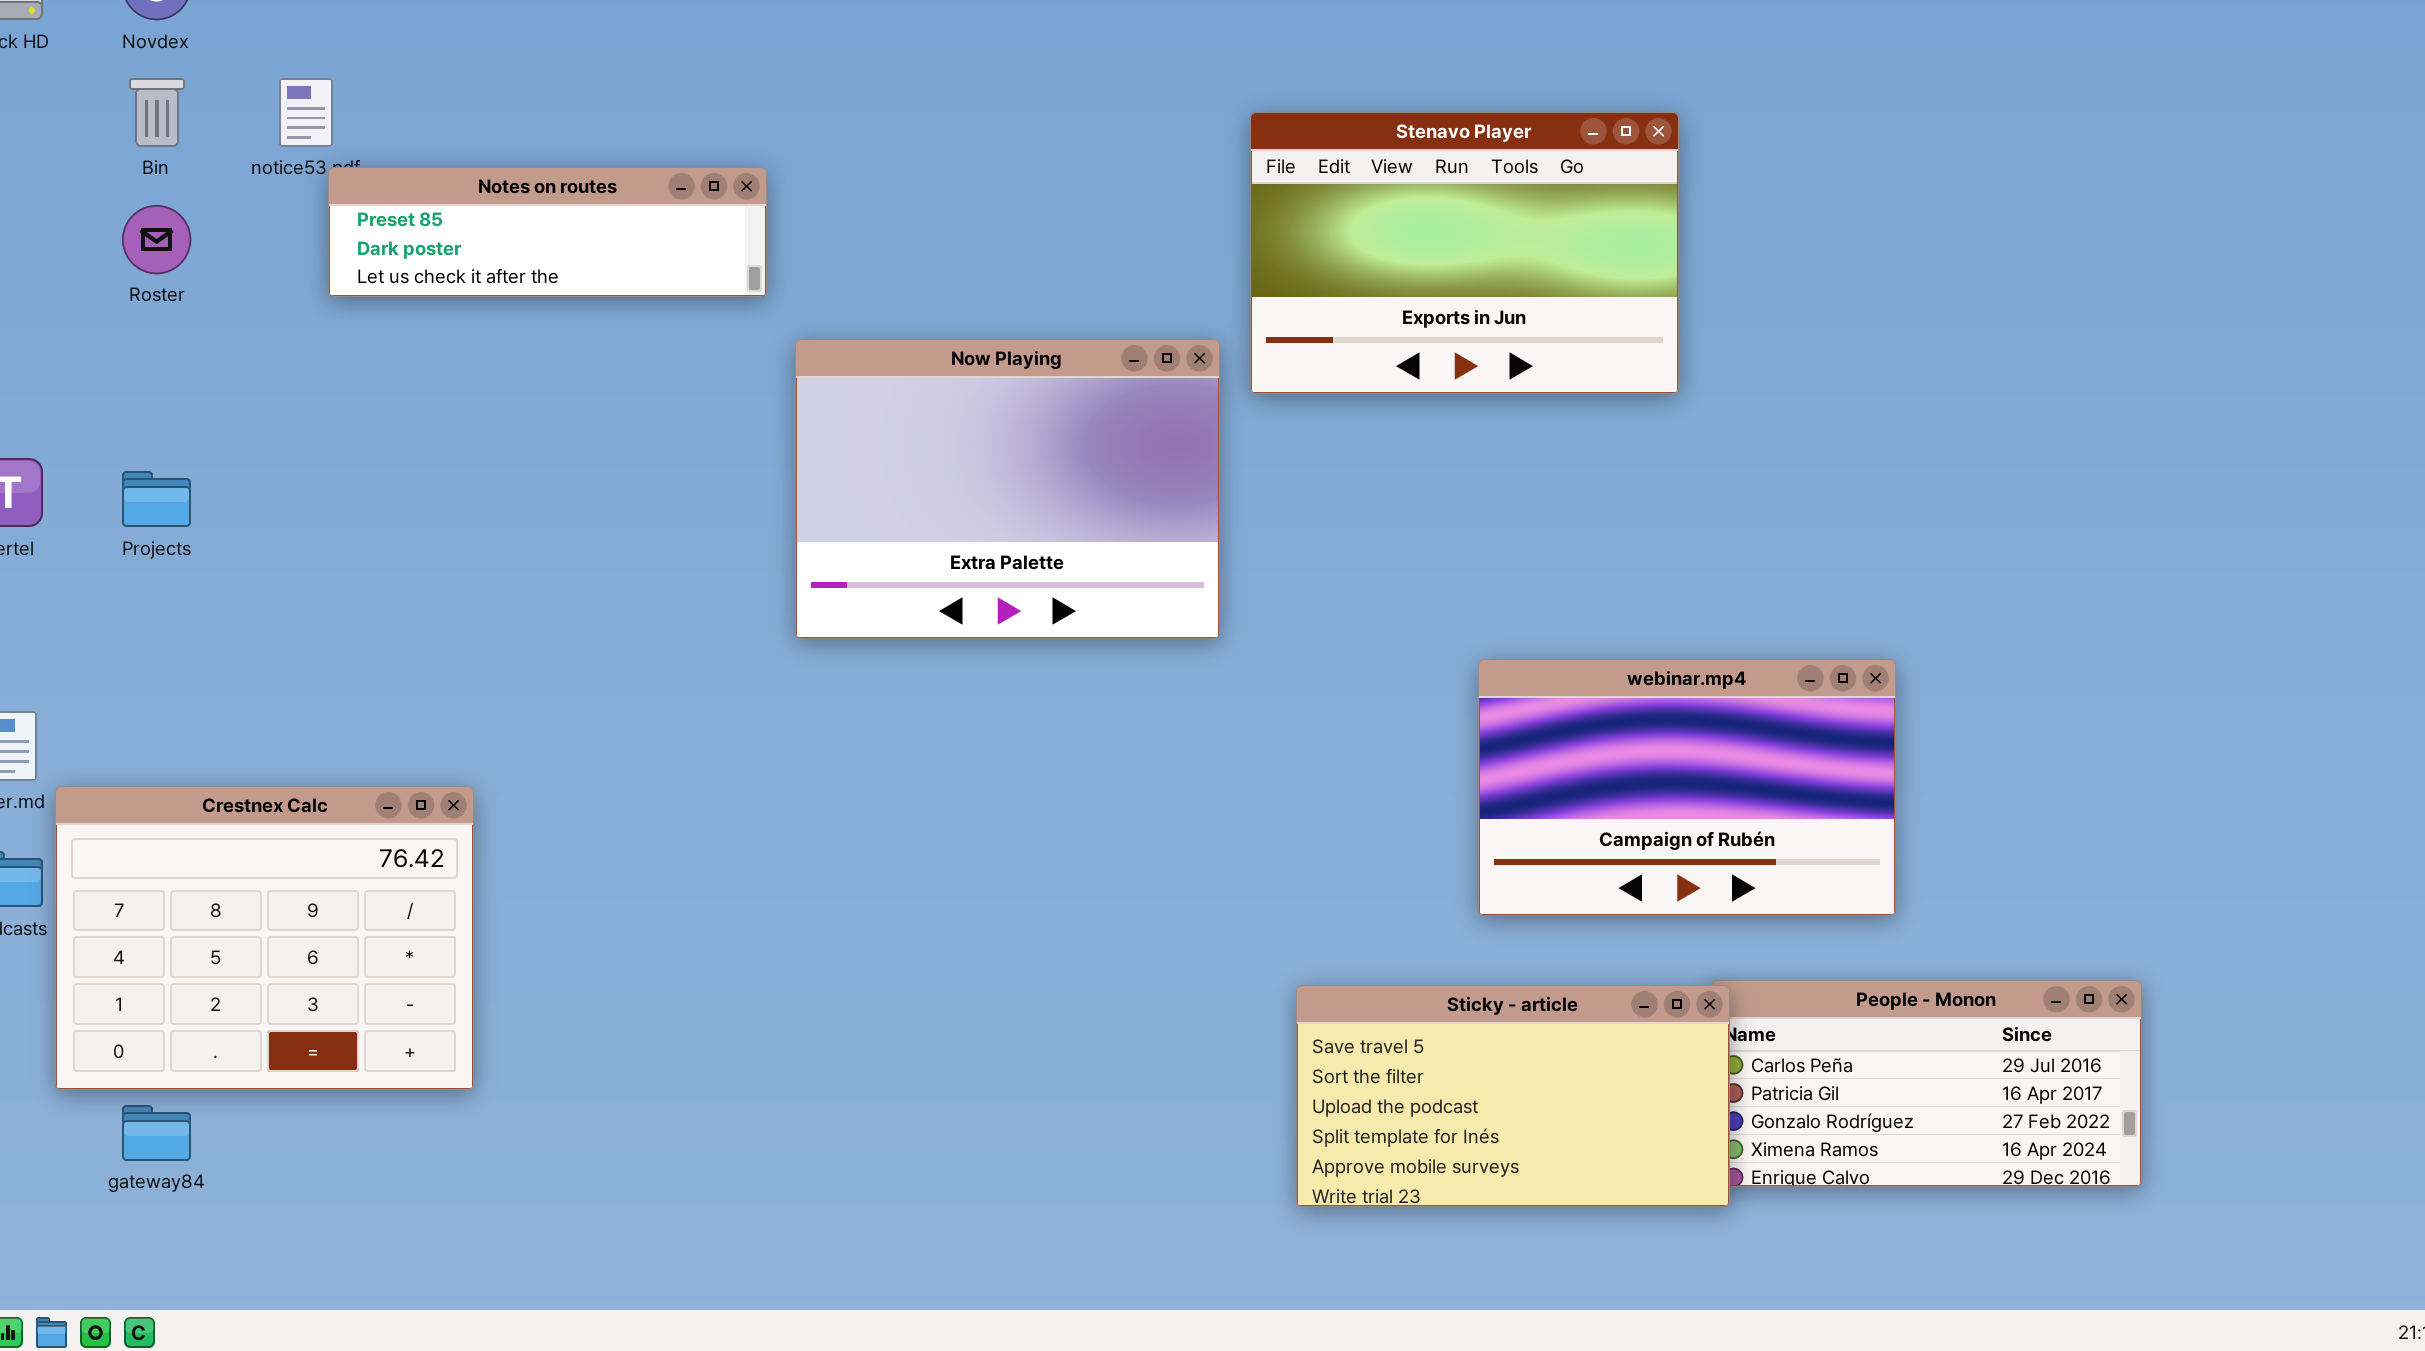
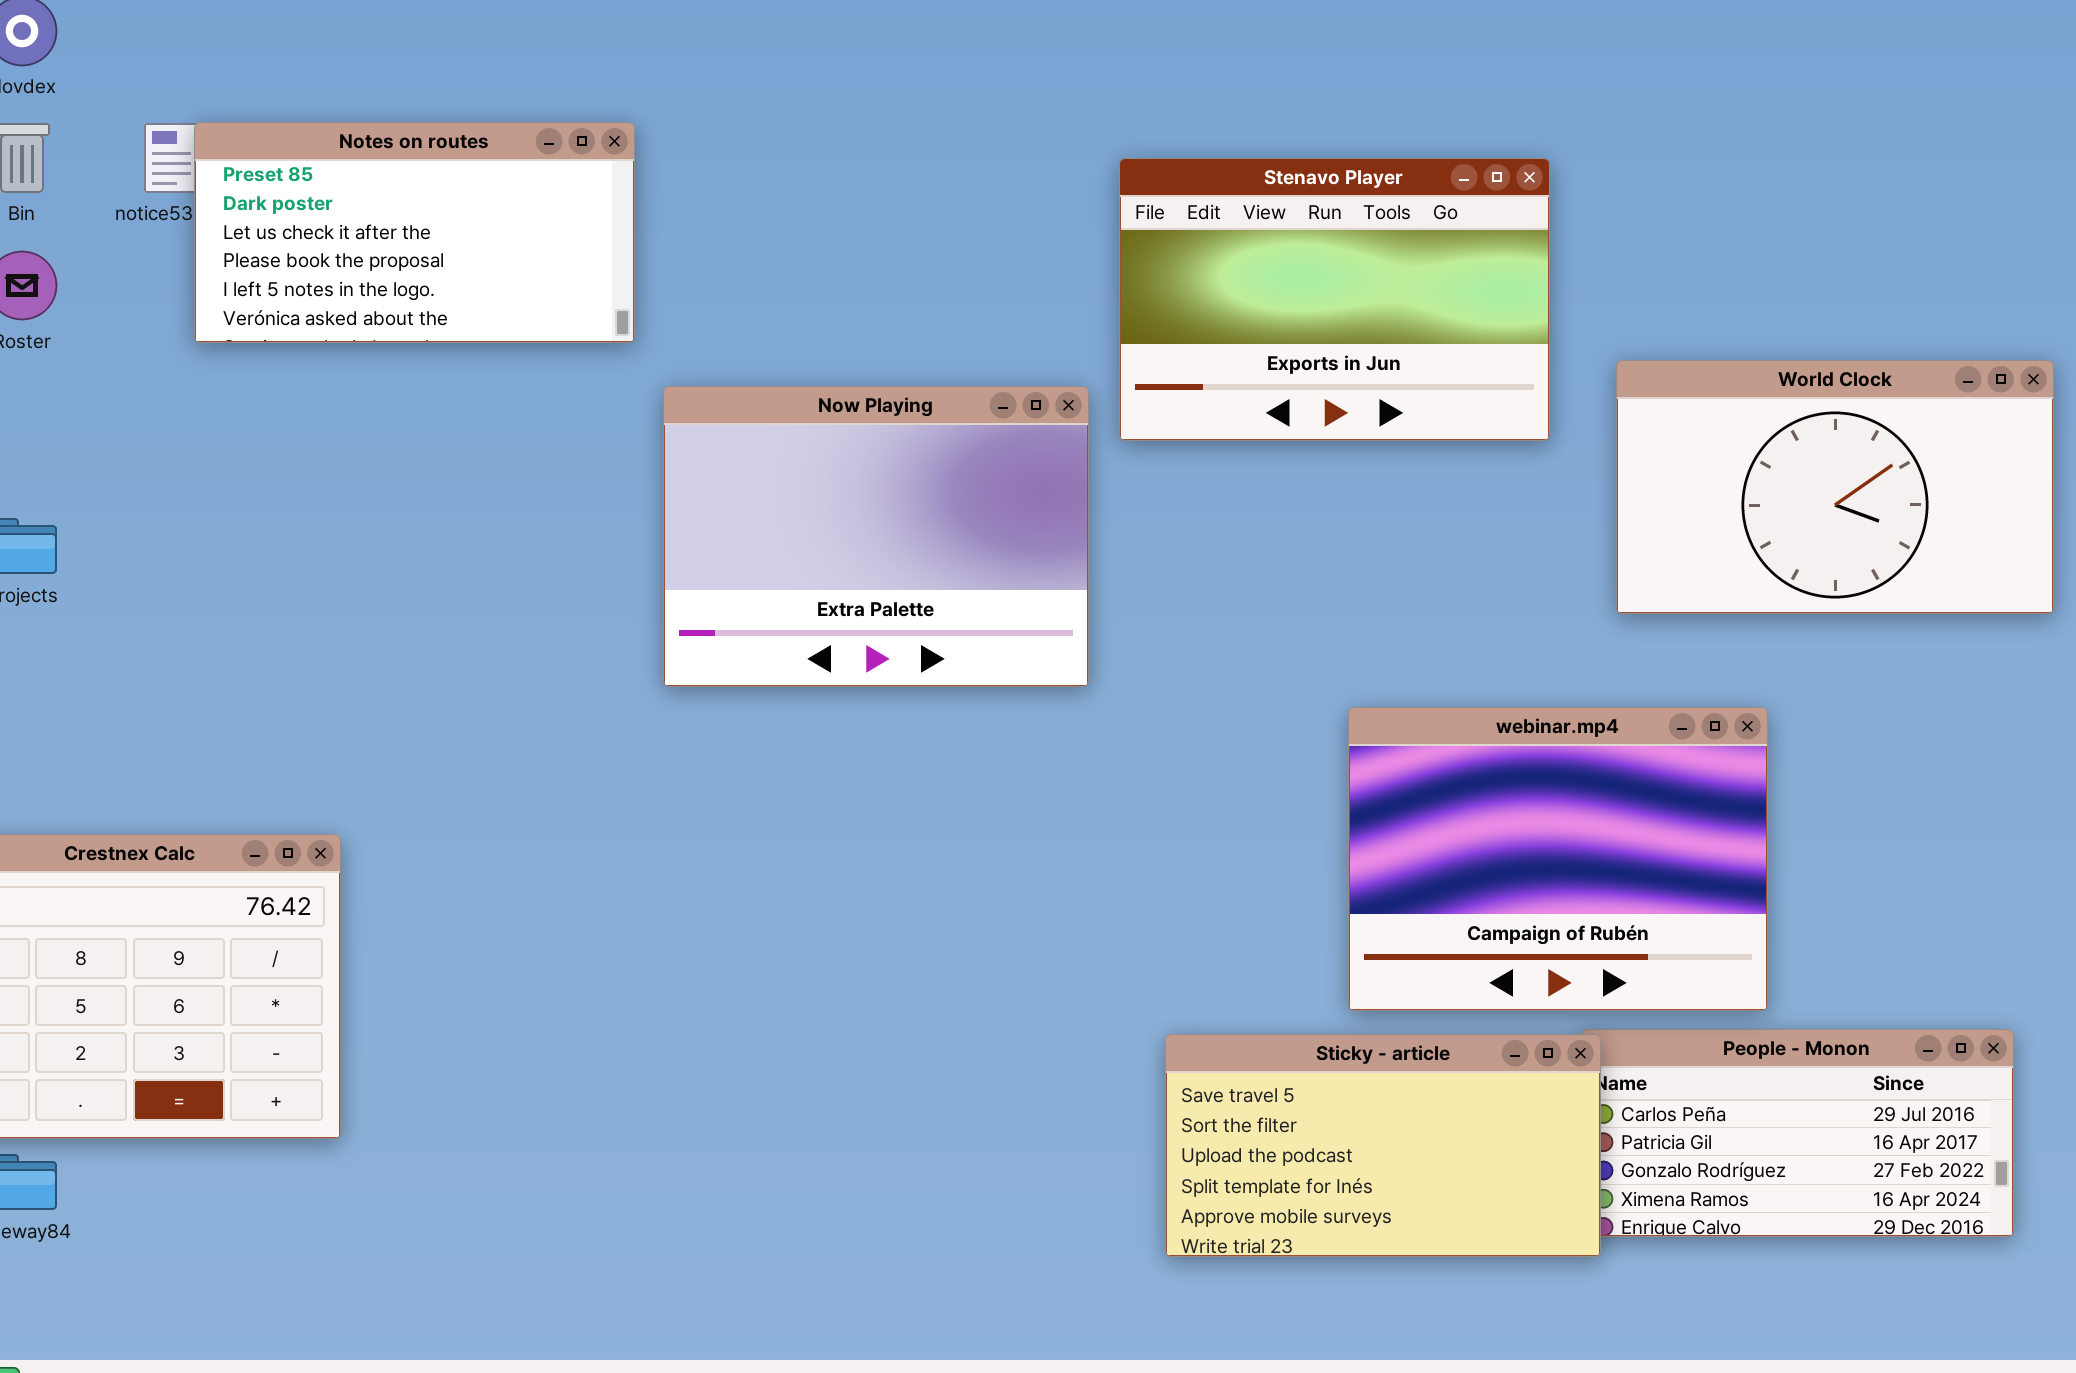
Notes on routes: [328,167,767,297] -> [194,122,635,343], resized
World Clock: none -> [1616,360,2054,614], opened
webinar.mp4: [1478,659,1896,916] -> [1348,707,1768,1011], resized

